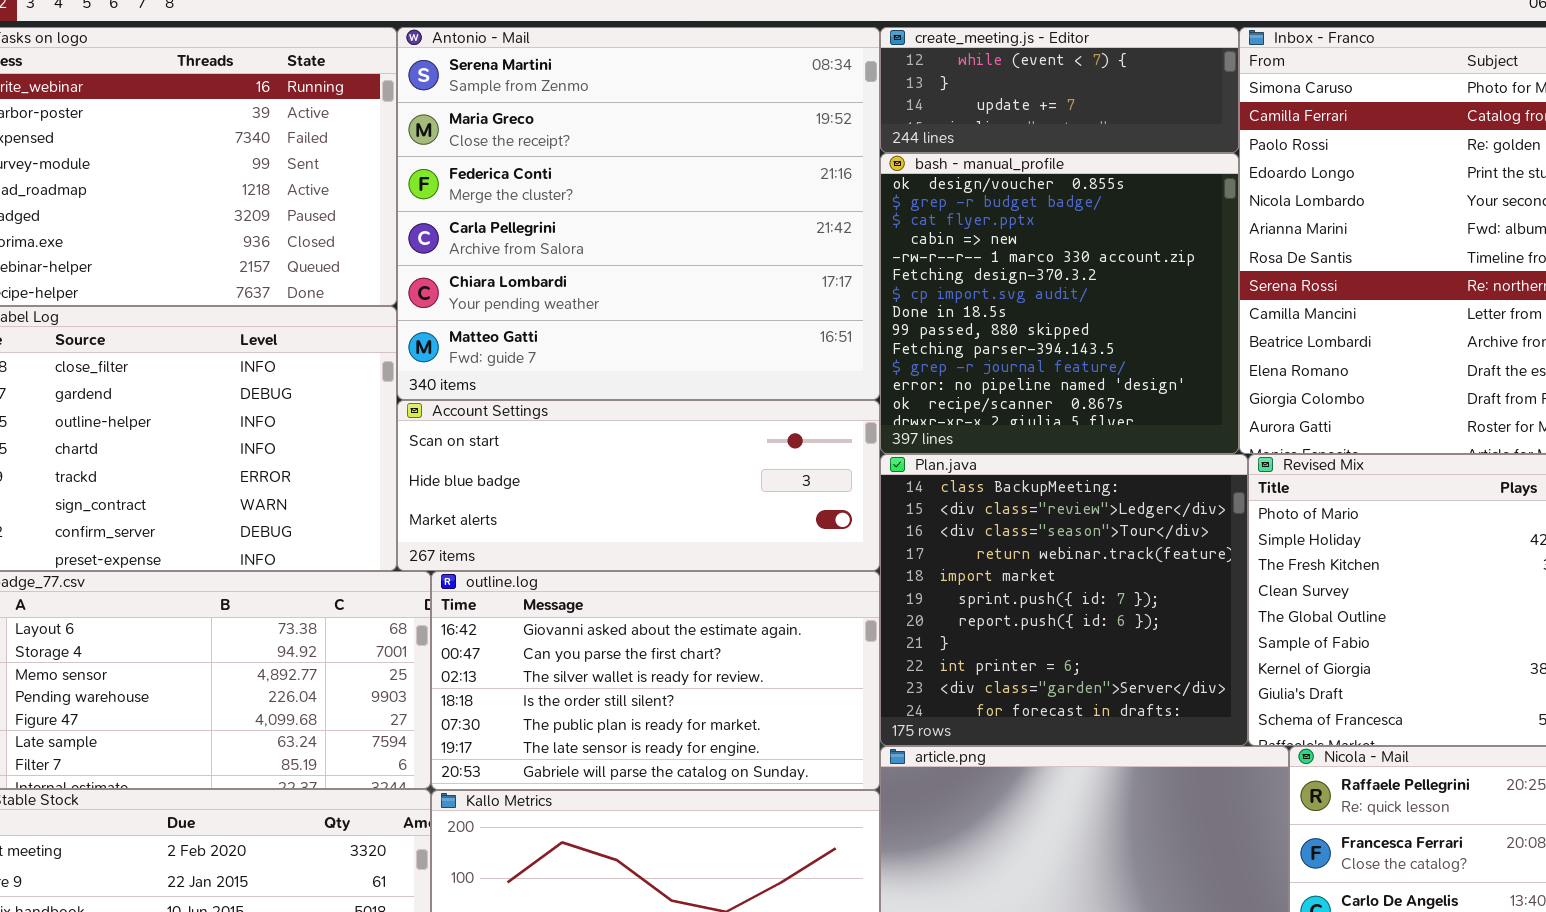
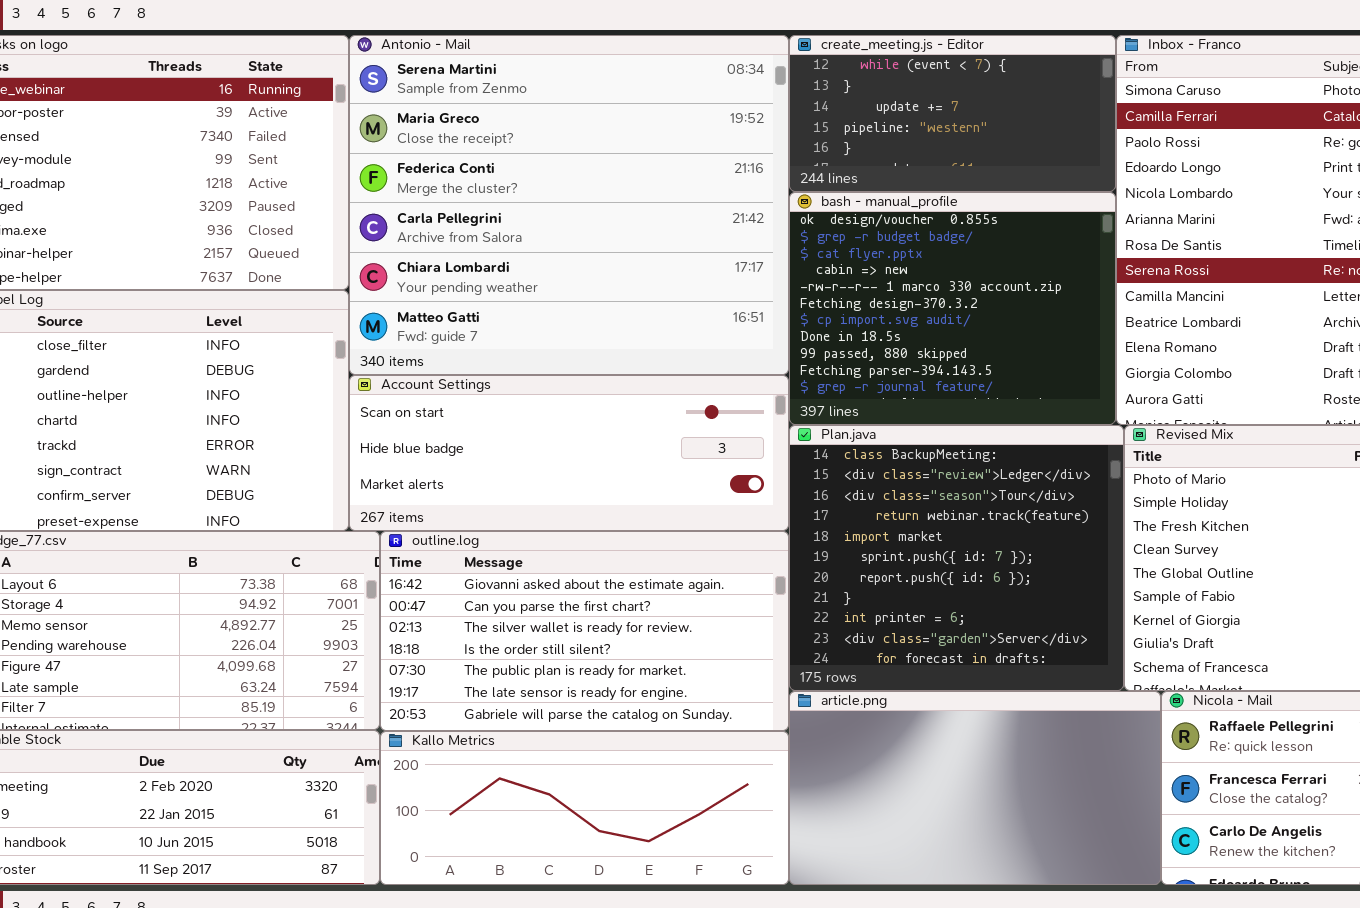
create_meeting.js - Editor: [880,27,1239,153] -> [789,35,1116,192], resized
bash - manual_profile: [880,153,1239,454] -> [789,192,1116,425], resized

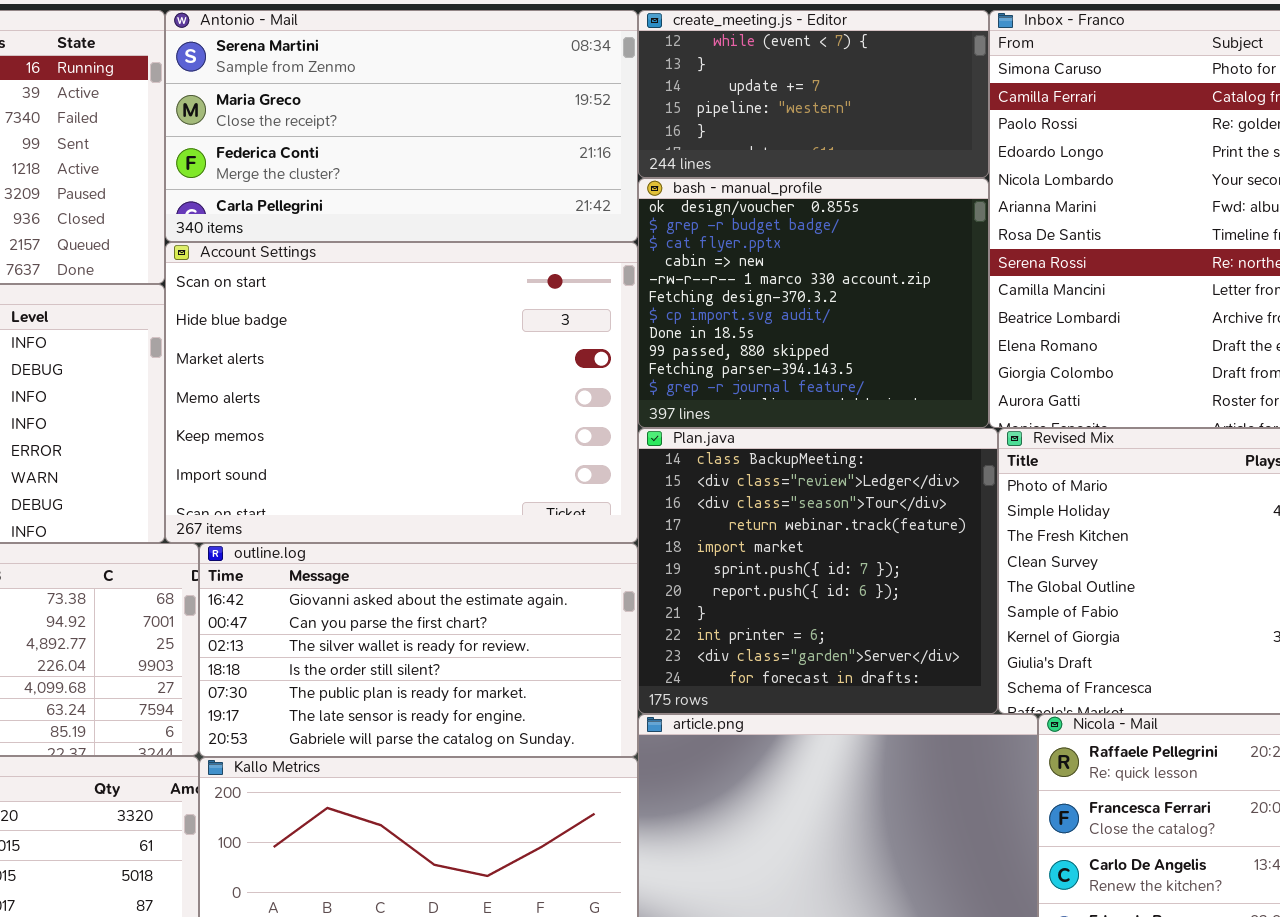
Antonio - Mail: [349,35,789,375] -> [165,10,638,242], resized
Account Settings: [349,375,789,531] -> [165,242,638,543], resized

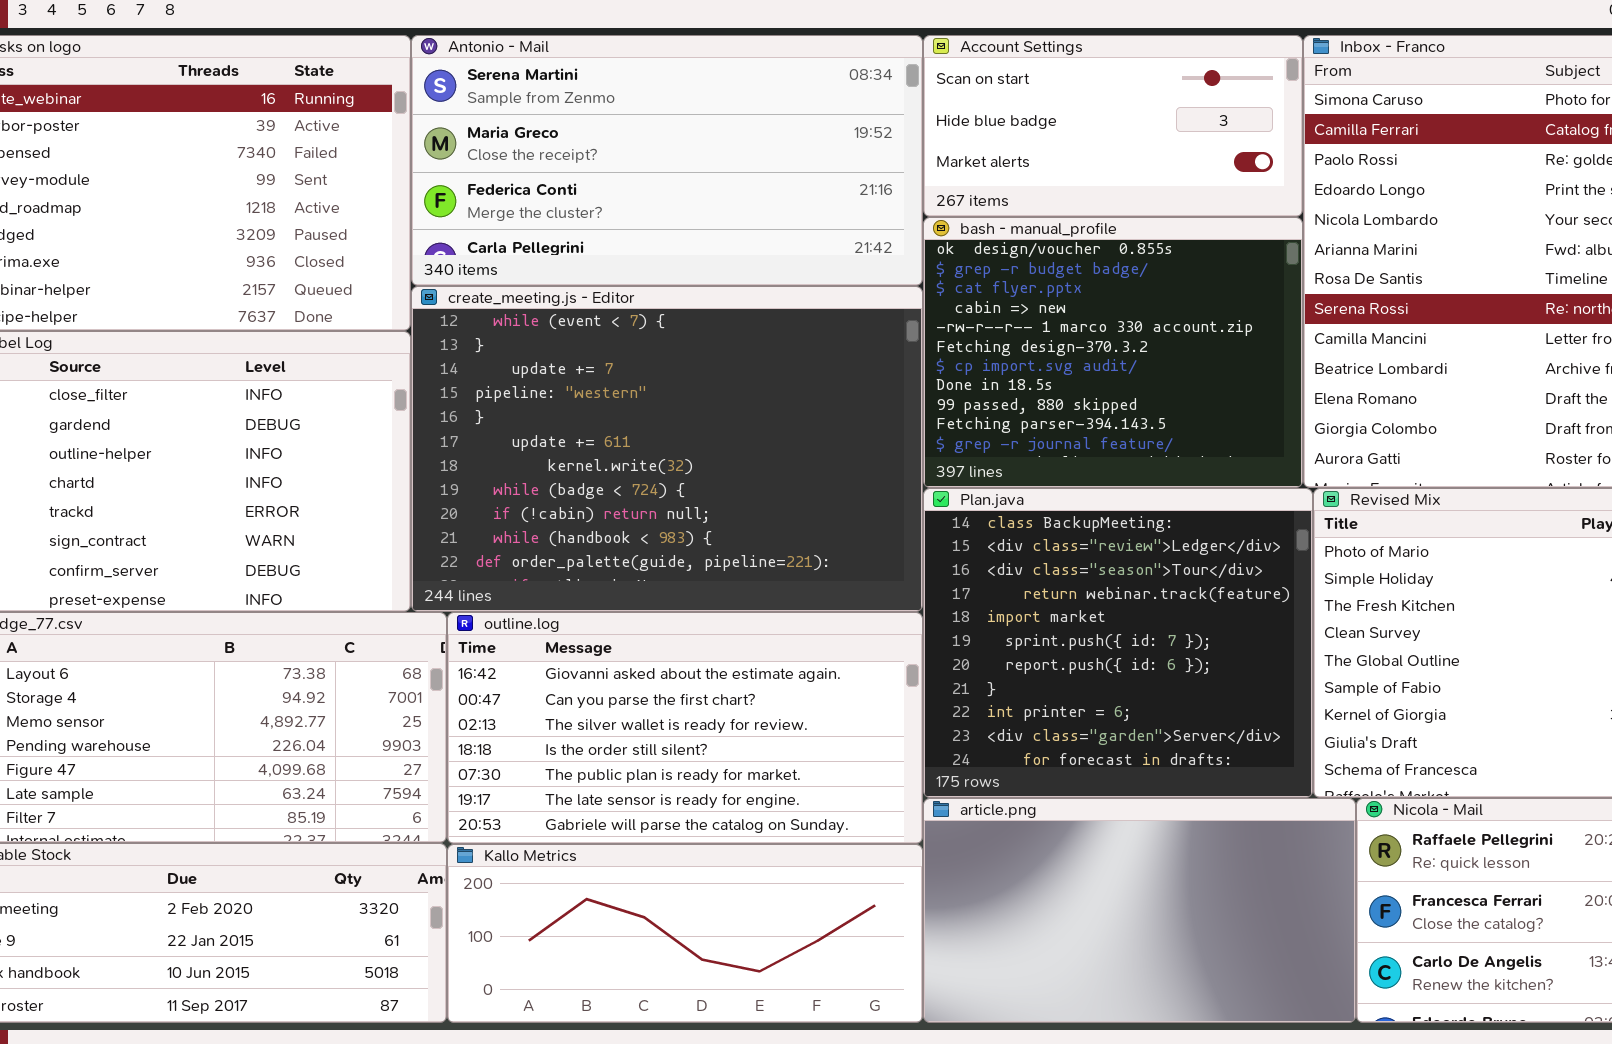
create_meeting.js - Editor: [638,10,989,178] -> [411,286,923,612], moved, resized
Account Settings: [165,242,638,543] -> [923,35,1303,217], moved, resized

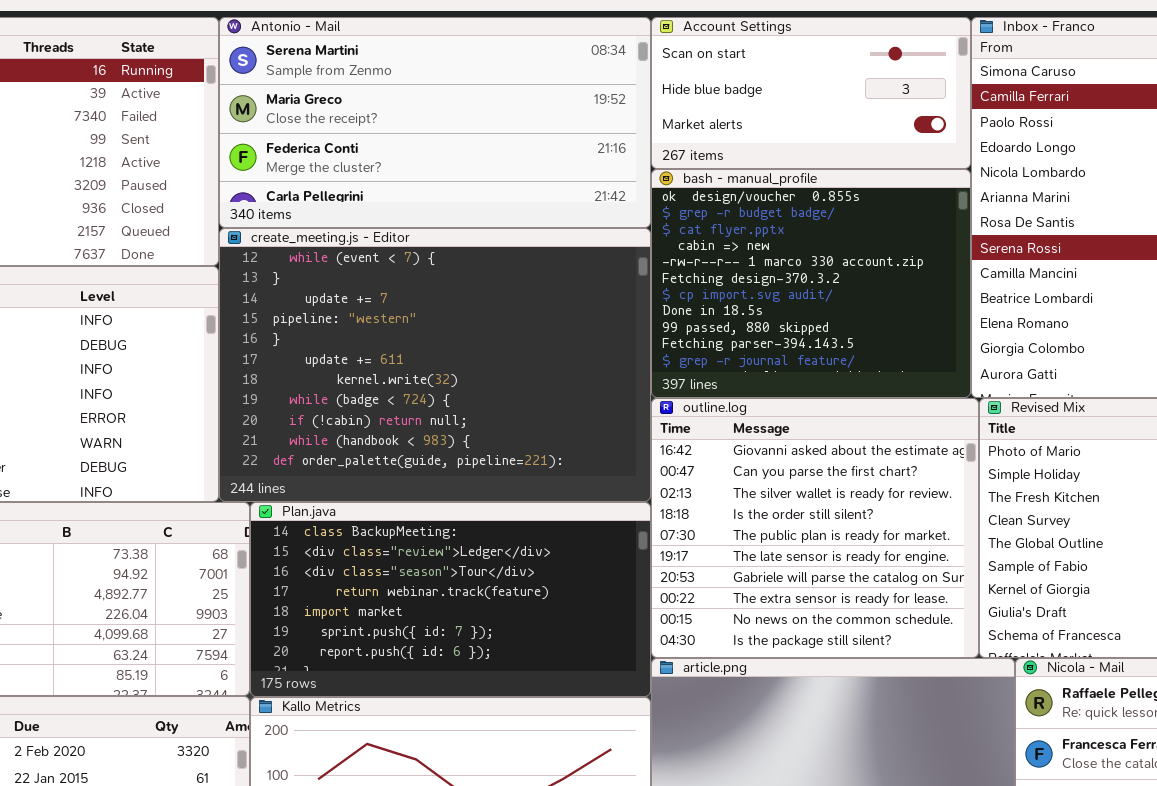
Plan.java: [923,488,1313,798] -> [250,502,651,697], moved, resized
outline.log: [447,612,923,844] -> [651,398,979,658], moved, resized

